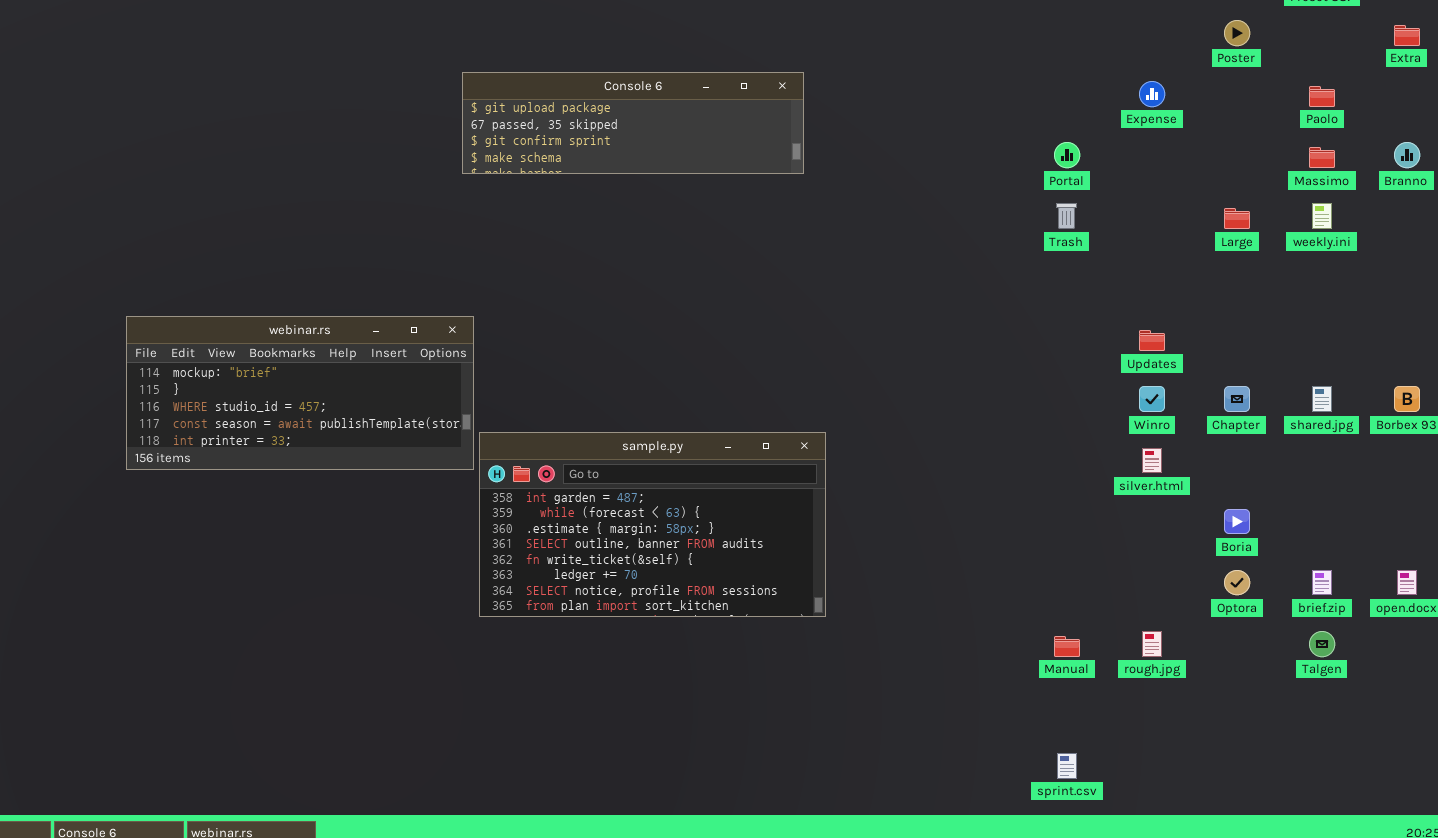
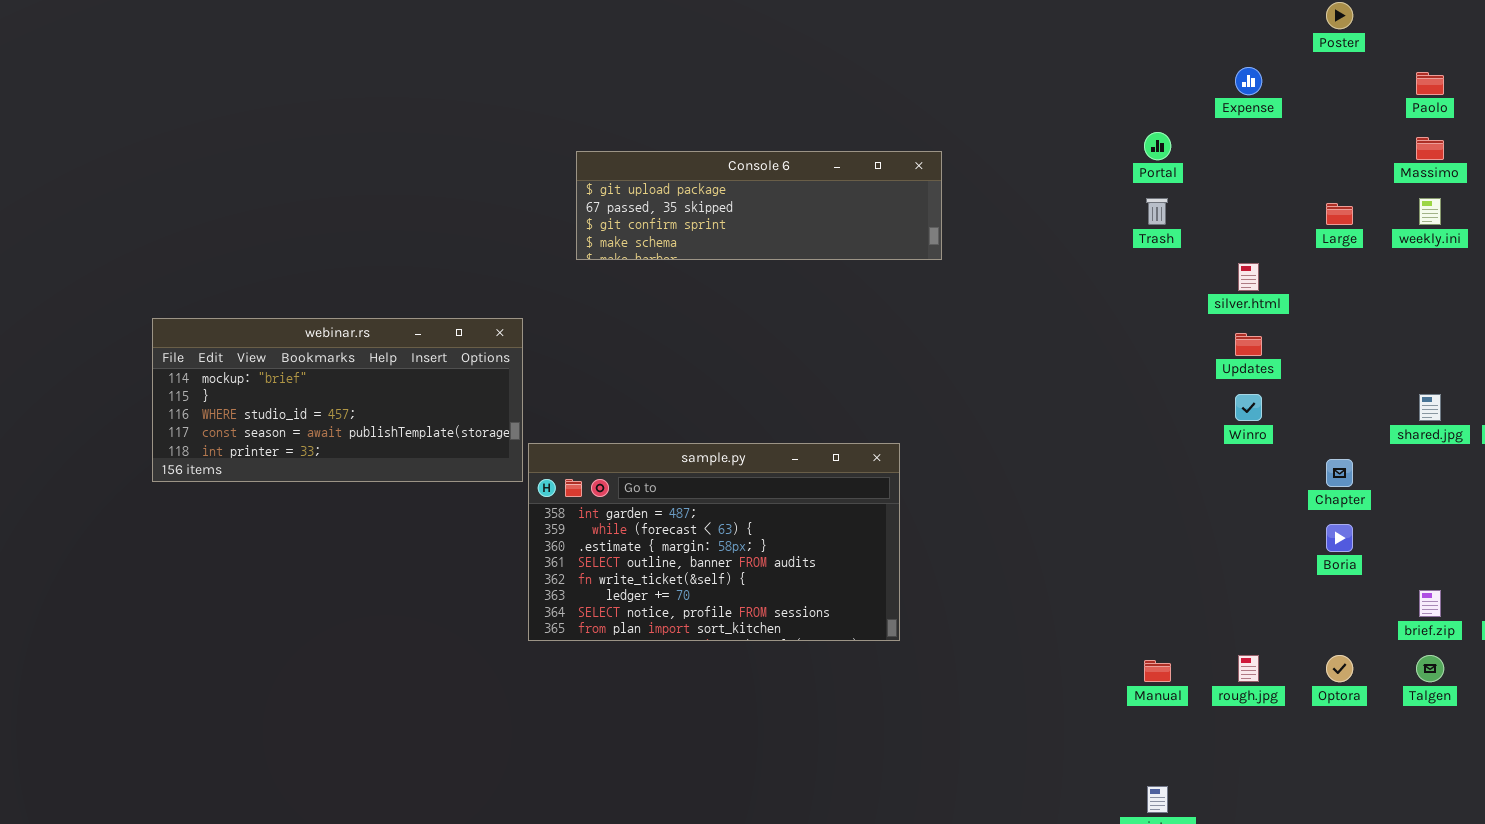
Console 6: [462,72,804,174] -> [576,151,942,260], moved
Chapter: [1224,386,1250,412] -> [1326,459,1353,487], moved
silver.html: [1142,448,1162,473] -> [1238,263,1259,291], moved
Optora: [1224,570,1250,595] -> [1326,655,1353,682], moved

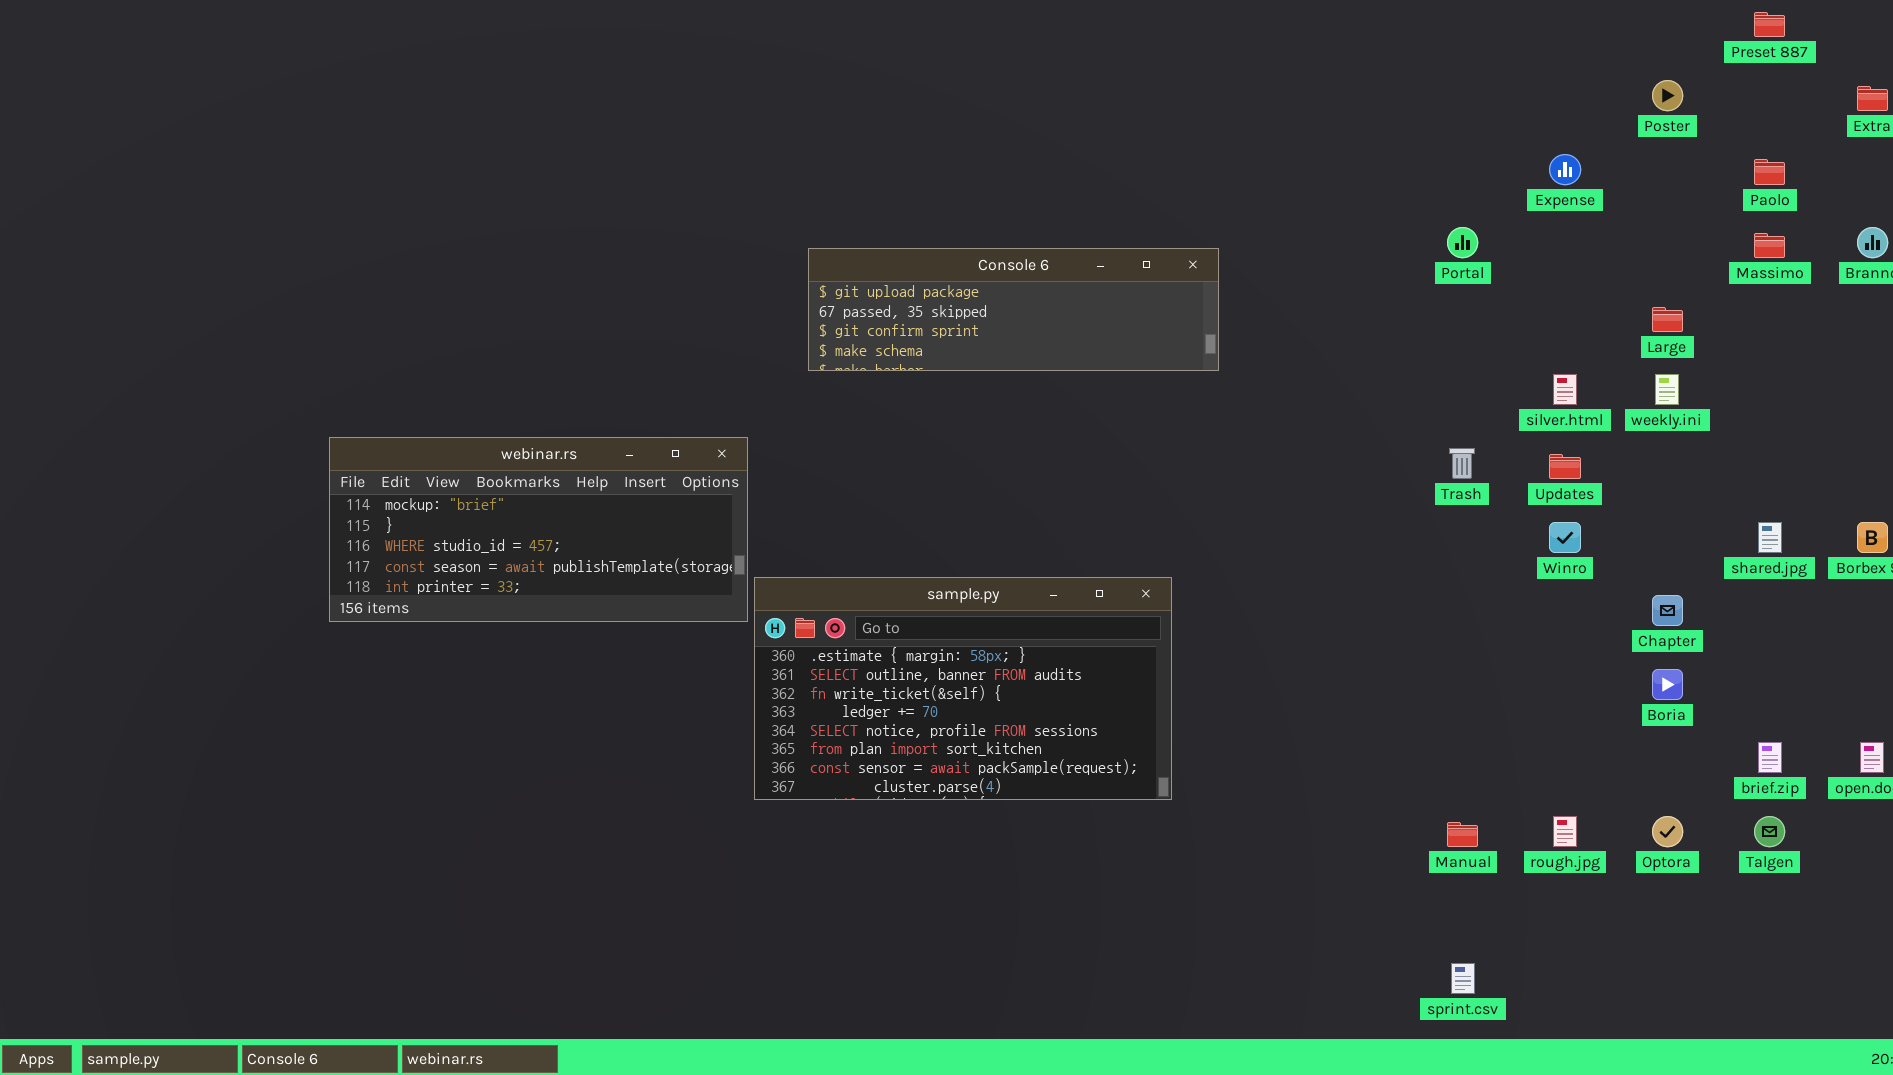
Trash: [1146,198,1168,225] -> [1449,448,1475,479], moved
weekly.ini: [1419,198,1441,225] -> [1655,374,1679,405], moved
sample.py: [528,443,900,641] -> [754,577,1172,800], scrolled down 2 rows

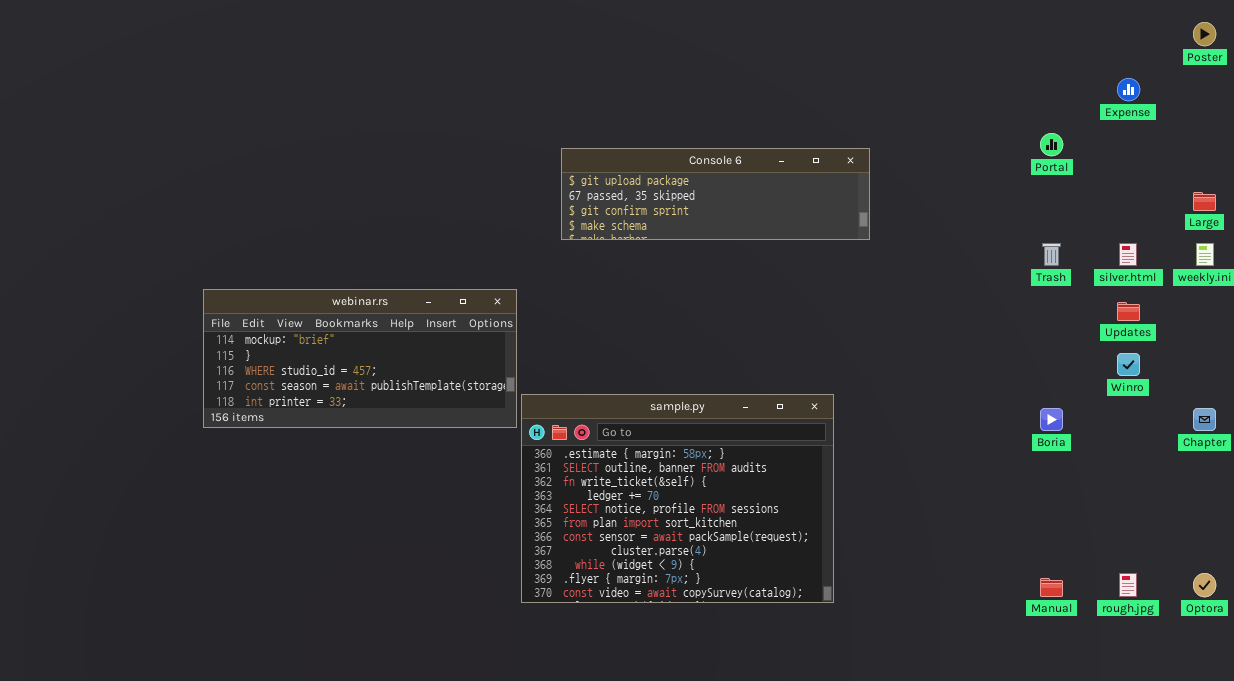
Trash: [1449,448,1475,479] -> [1042,243,1061,266], moved
sample.py: [754,577,1172,800] -> [521,394,834,603], resized
Boria: [1652,669,1683,700] -> [1040,408,1063,431], moved

